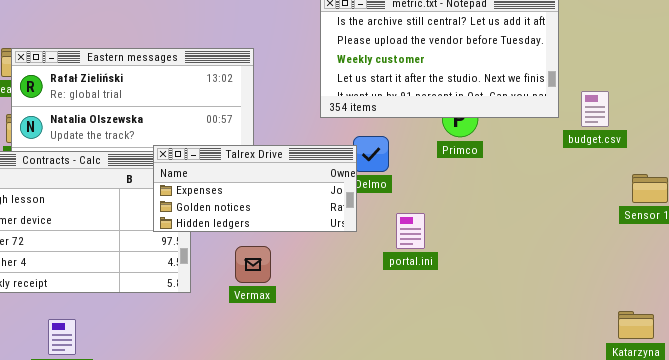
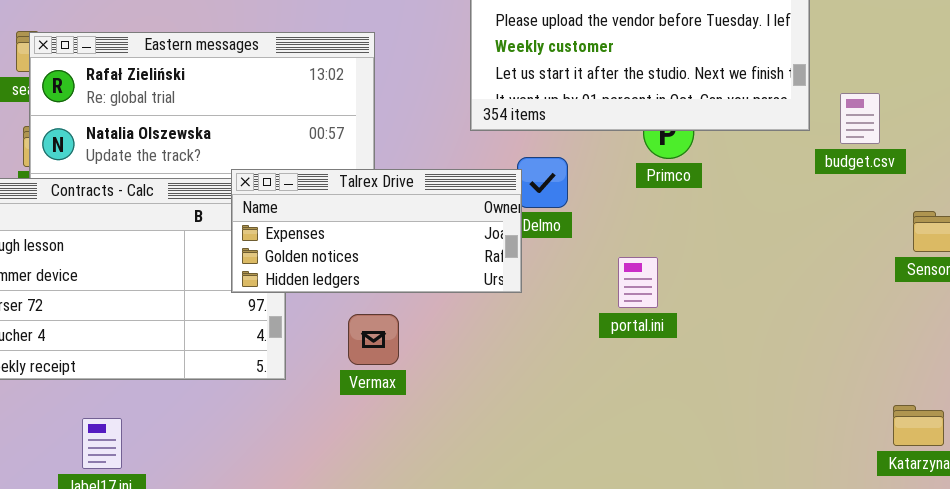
portal.ini: [396,213,425,249] -> [618,257,658,308], moved

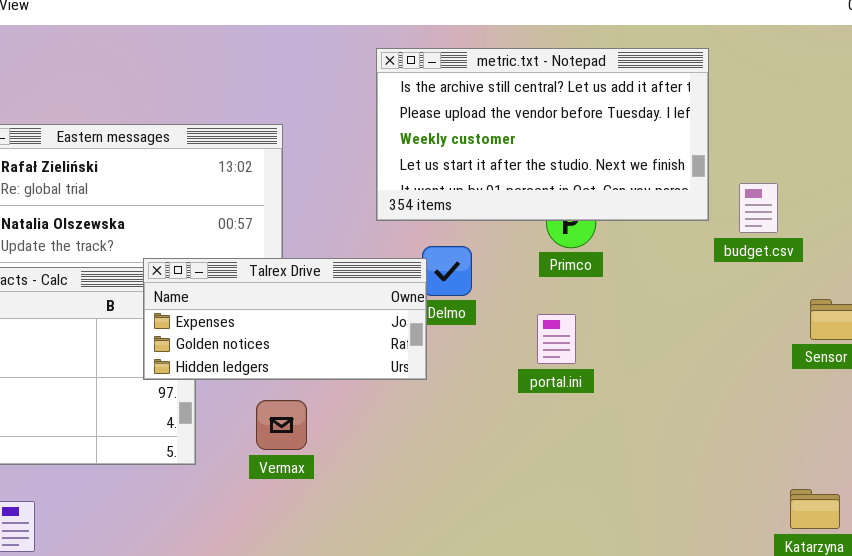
portal.ini: [618,257,658,308] -> [537,314,576,364], moved

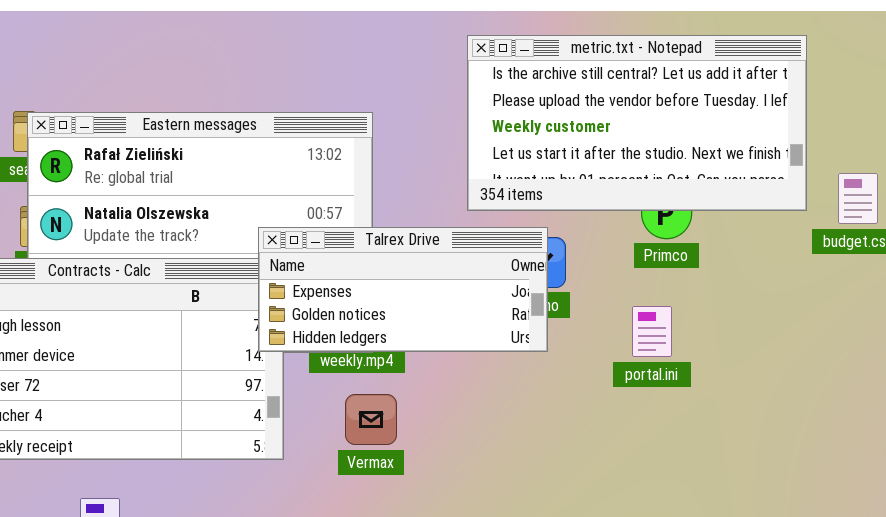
Talrex Drive: [143,258,427,380] -> [258,227,548,352], moved

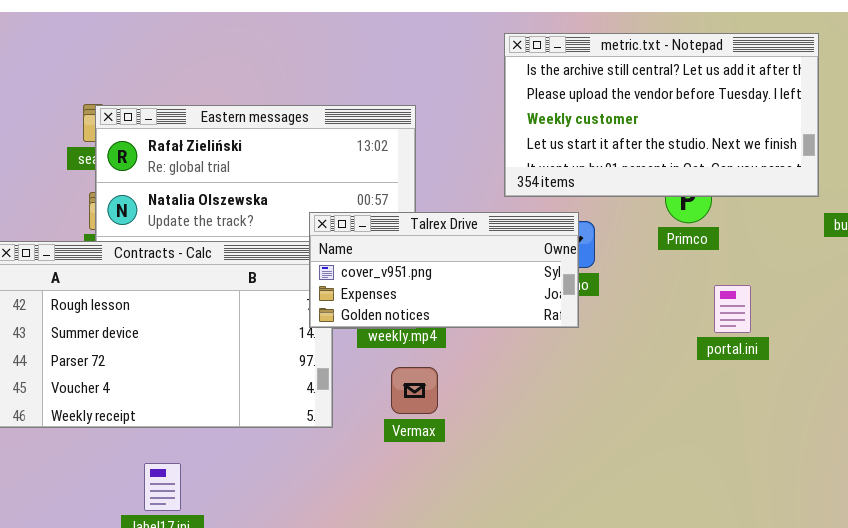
Talrex Drive: [258,227,548,352] -> [309,212,579,328], scrolled up 1 row
portal.ini: [632,306,672,357] -> [714,285,751,333], moved

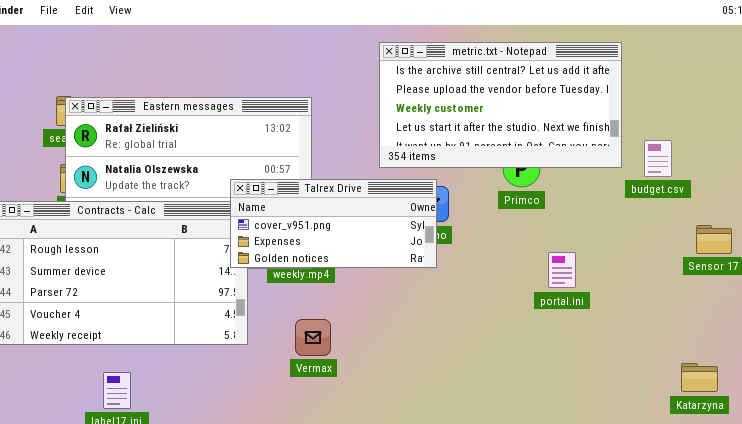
portal.ini: [714,285,751,333] -> [548,252,576,288], moved
Vermax: [391,367,438,414] -> [295,319,331,356], moved

